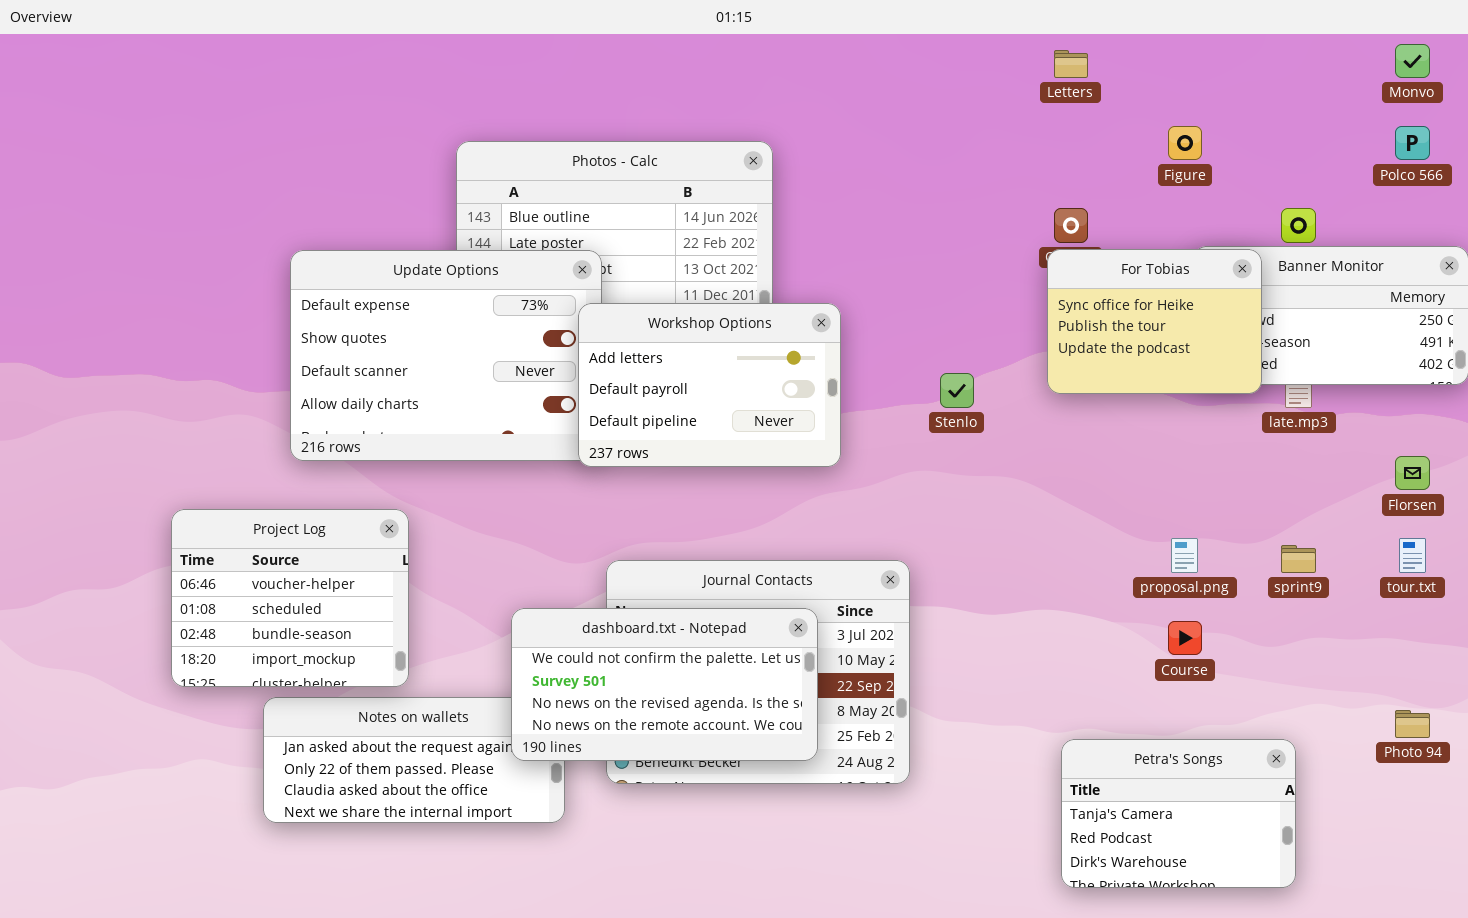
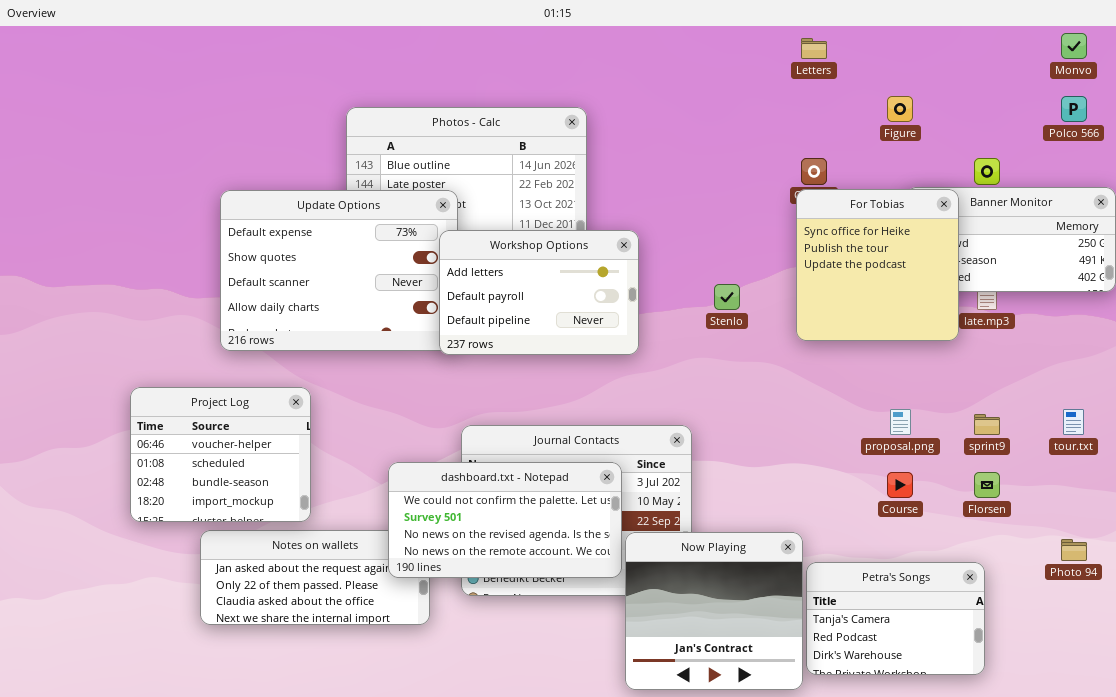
For Tobias: [1047,249,1262,394] -> [796,189,959,341], resized
Florsen: [1395,456,1430,490] -> [974,472,1000,498], moved
Now Playing: none -> [625,532,803,690], opened

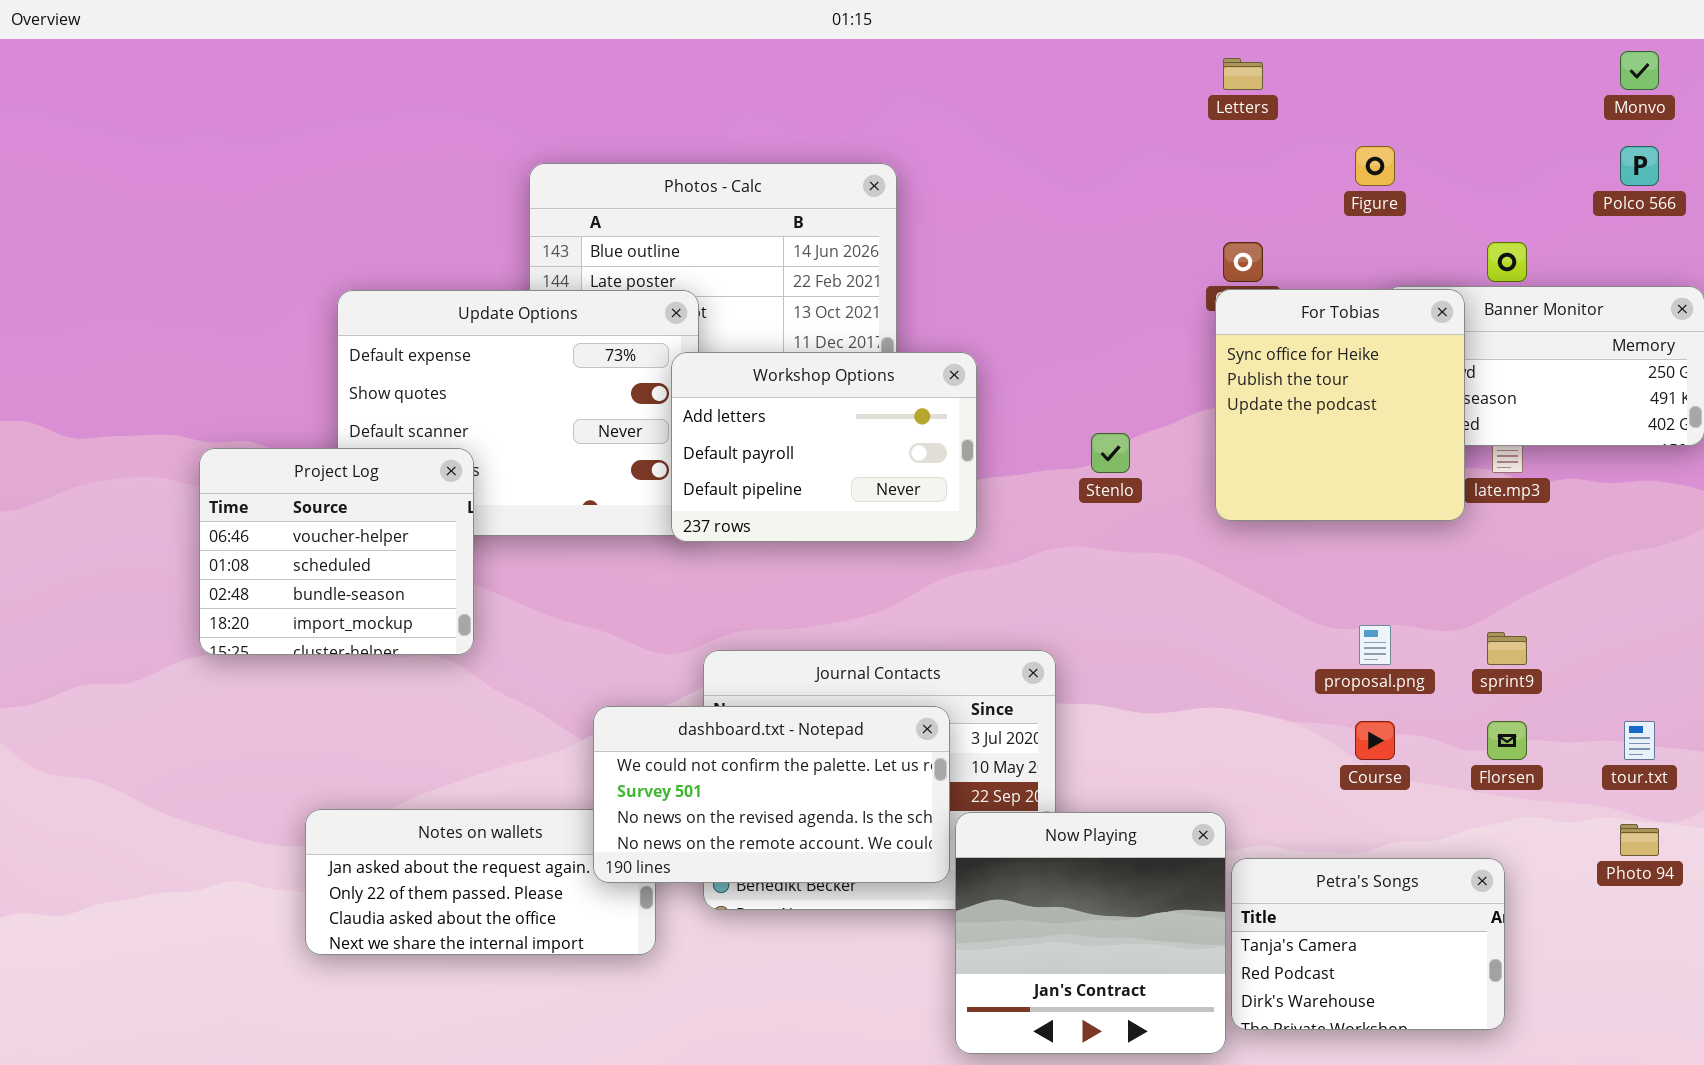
Project Log: [130,387,311,522] -> [199,448,474,655], moved
tour.txt: [1063,409,1084,435] -> [1624,721,1655,760], moved

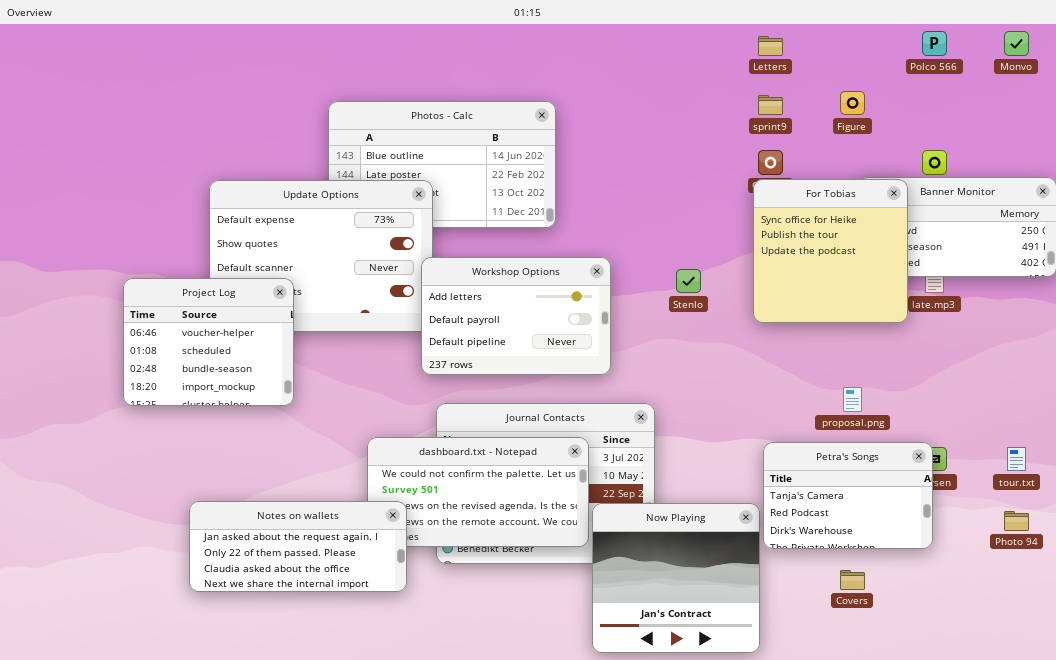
Polco 566: [1620,146,1659,186] -> [922,31,947,56], moved
Workshop Options: [671,352,977,542] -> [421,257,611,375], moved
sprint9: [1487,632,1527,665] -> [758,95,783,115], moved
Notes on wallets: [305,809,656,955] -> [189,501,407,592], raised
Petra's Songs: [1231,858,1505,1030] -> [763,442,933,549], moved

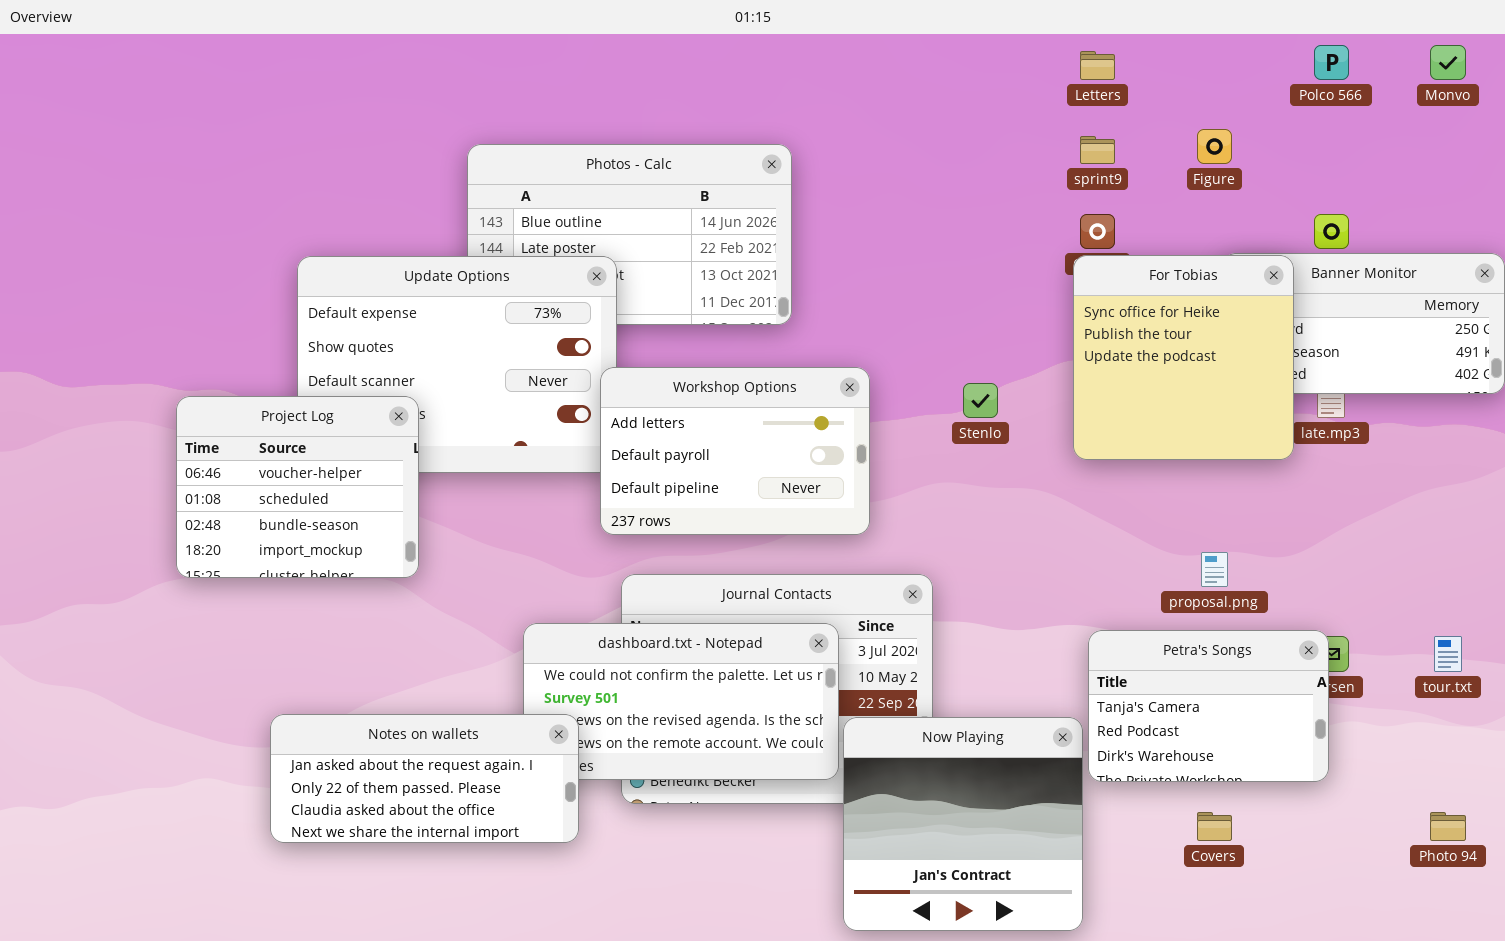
Photo 94: [1004,511,1029,531] -> [1430,812,1466,841], moved

